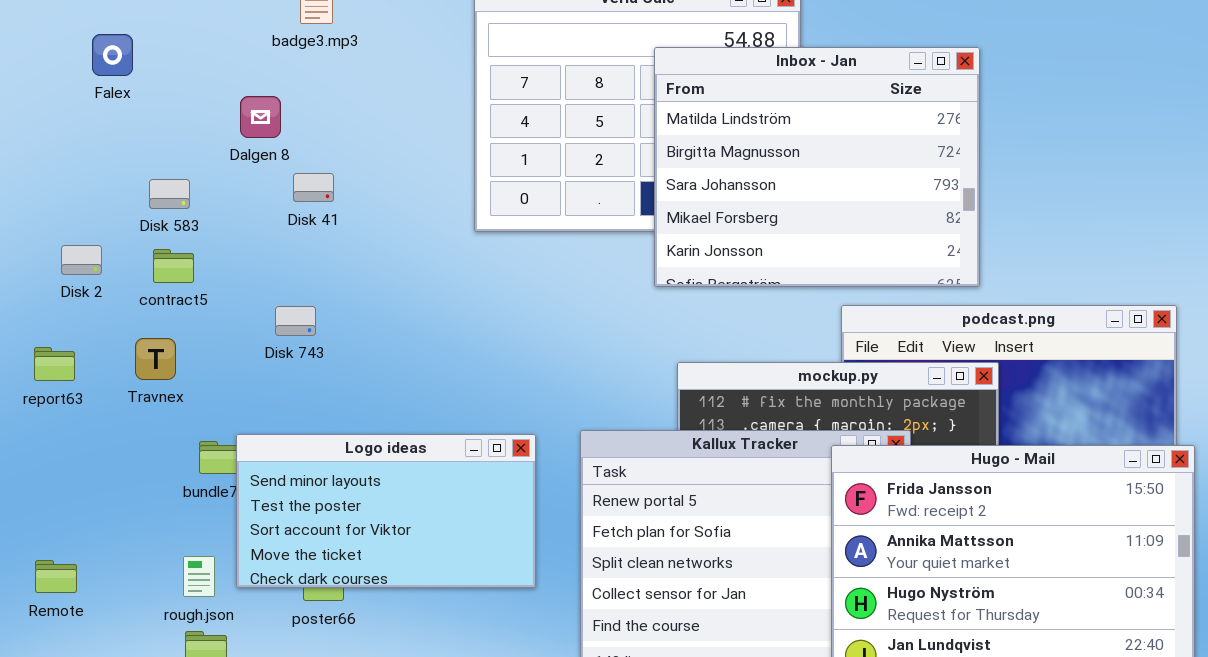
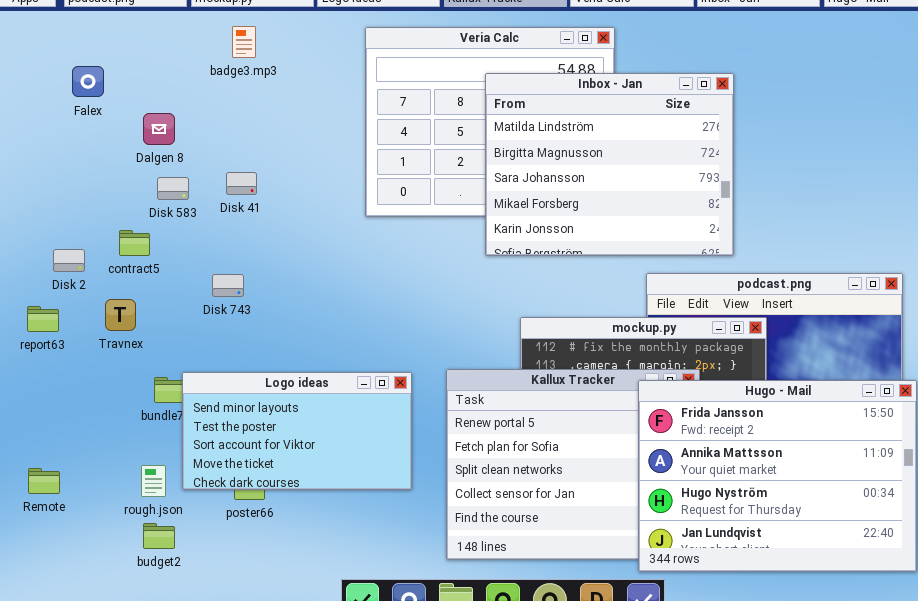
Inbox - Jan: [654,47,980,287] -> [485,73,734,256], moved
Dalgen 8: [240,96,281,138] -> [143,113,175,145], moved
Disk 583: [149,179,190,209] -> [157,177,189,200], moved
Disk 2: [61,245,102,275] -> [53,249,85,272], moved

